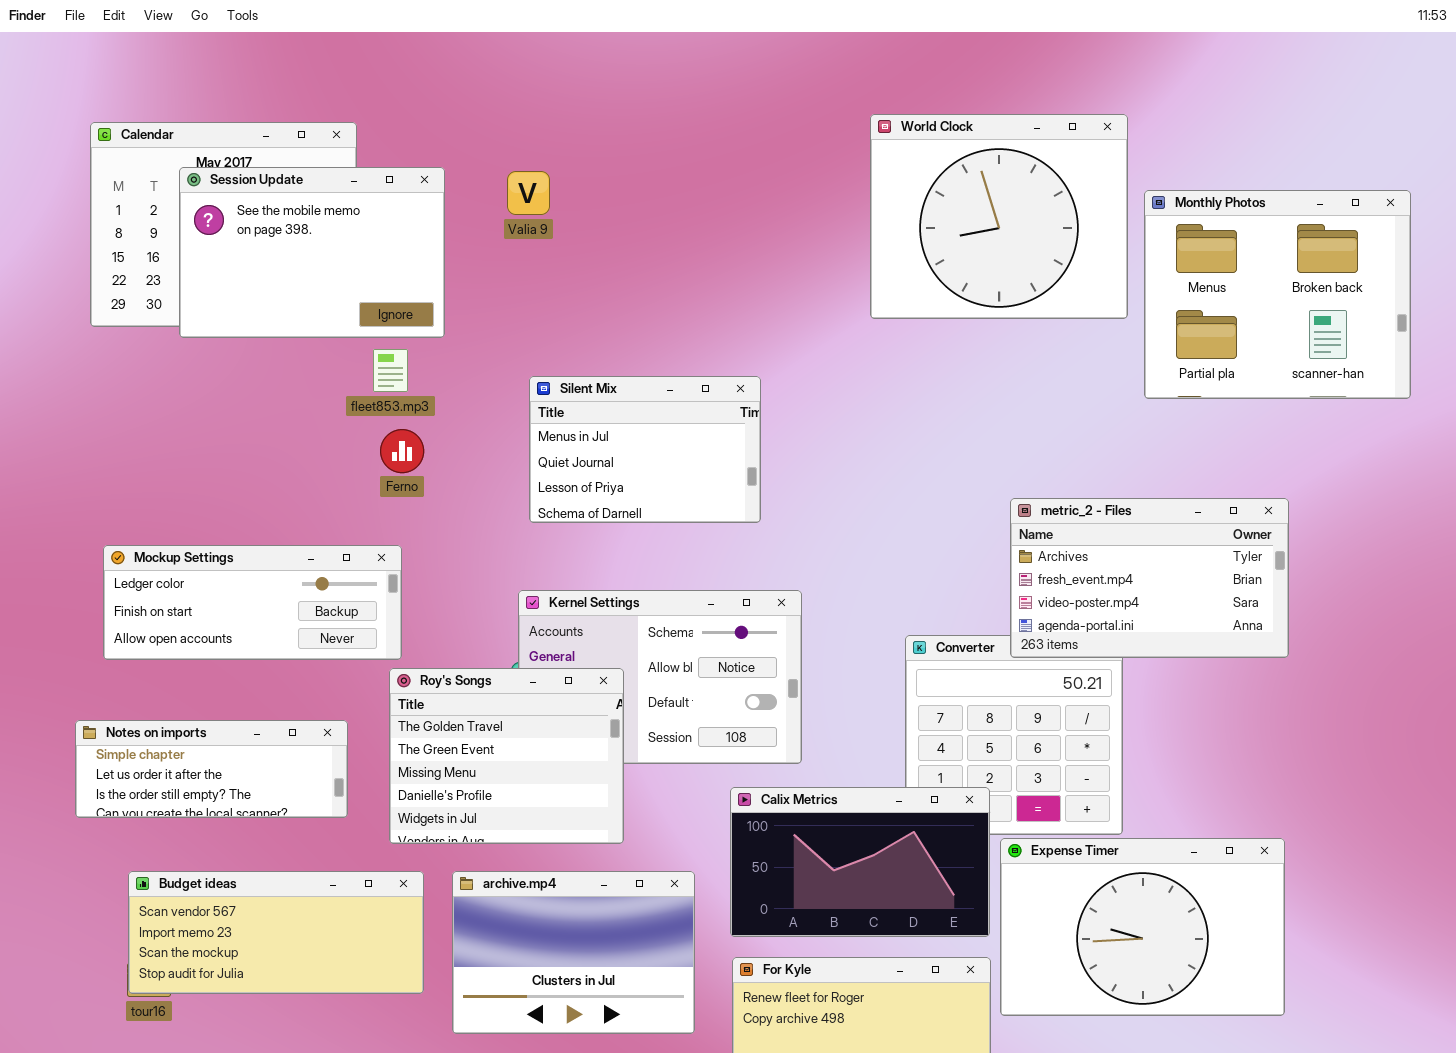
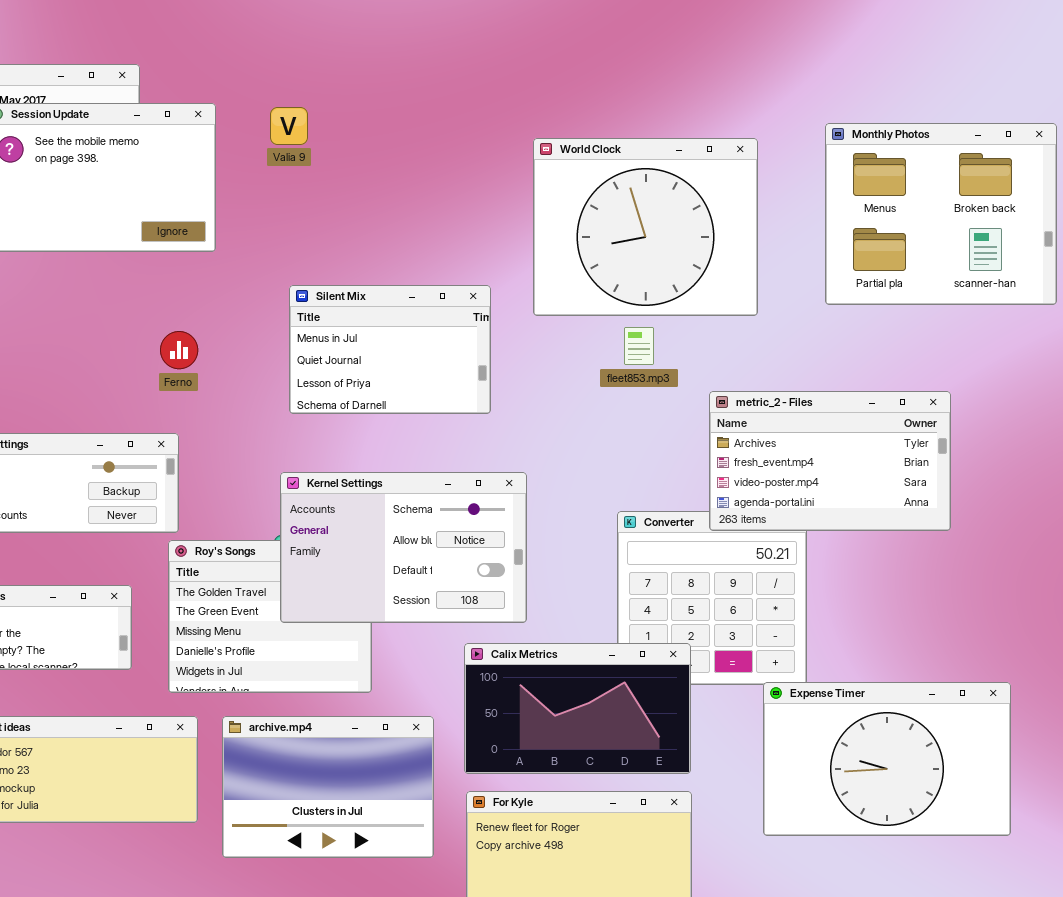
World Clock: [870,114,1128,319] -> [533,138,758,316], moved
fleet853.mp3: [373,349,408,392] -> [624,327,654,365], moved
Kernel Settings: [518,590,802,764] -> [280,472,527,623], raised
Expense Timer: [1000,838,1285,1016] -> [763,682,1011,836], moved

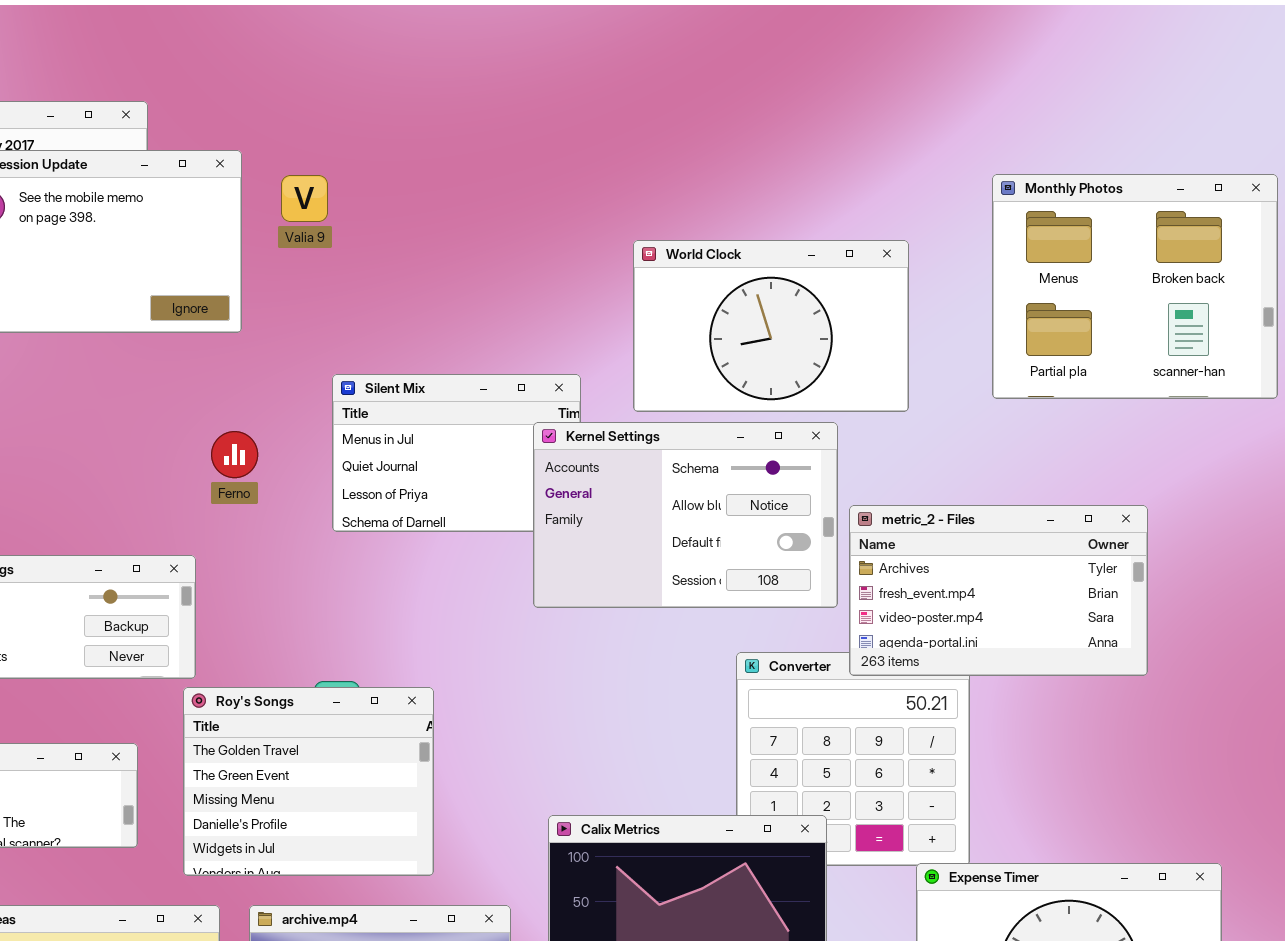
Valia 9: [270,107,308,145] -> [281,175,328,222], moved
World Clock: [533,138,758,316] -> [633,240,909,412], resized
Ferno: [160,331,198,369] -> [211,431,258,478], moved
Kernel Settings: [280,472,527,623] -> [533,422,838,608], moved

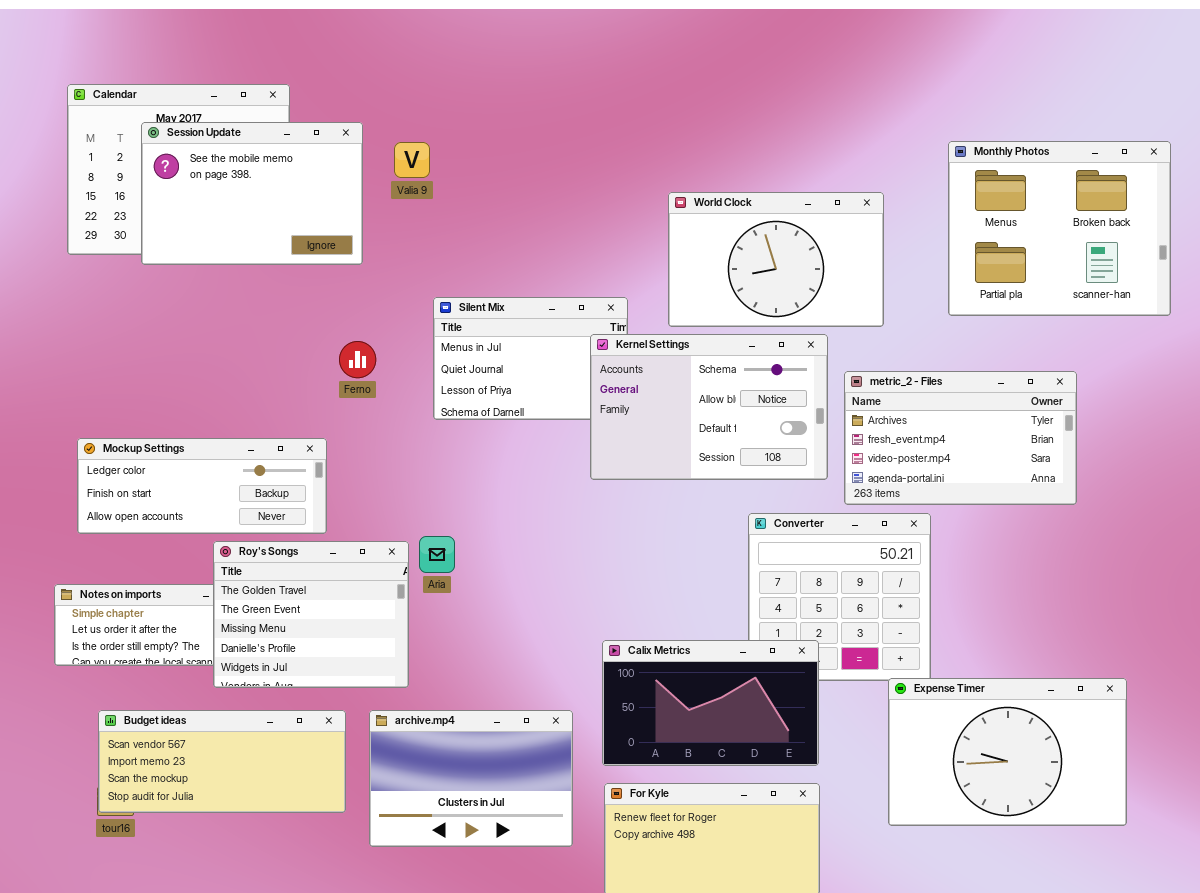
metric_2 - Files: [849,505,1148,676] -> [844,371,1077,505], moved
Roy's Songs: [183,687,434,876] -> [213,541,409,688], moved

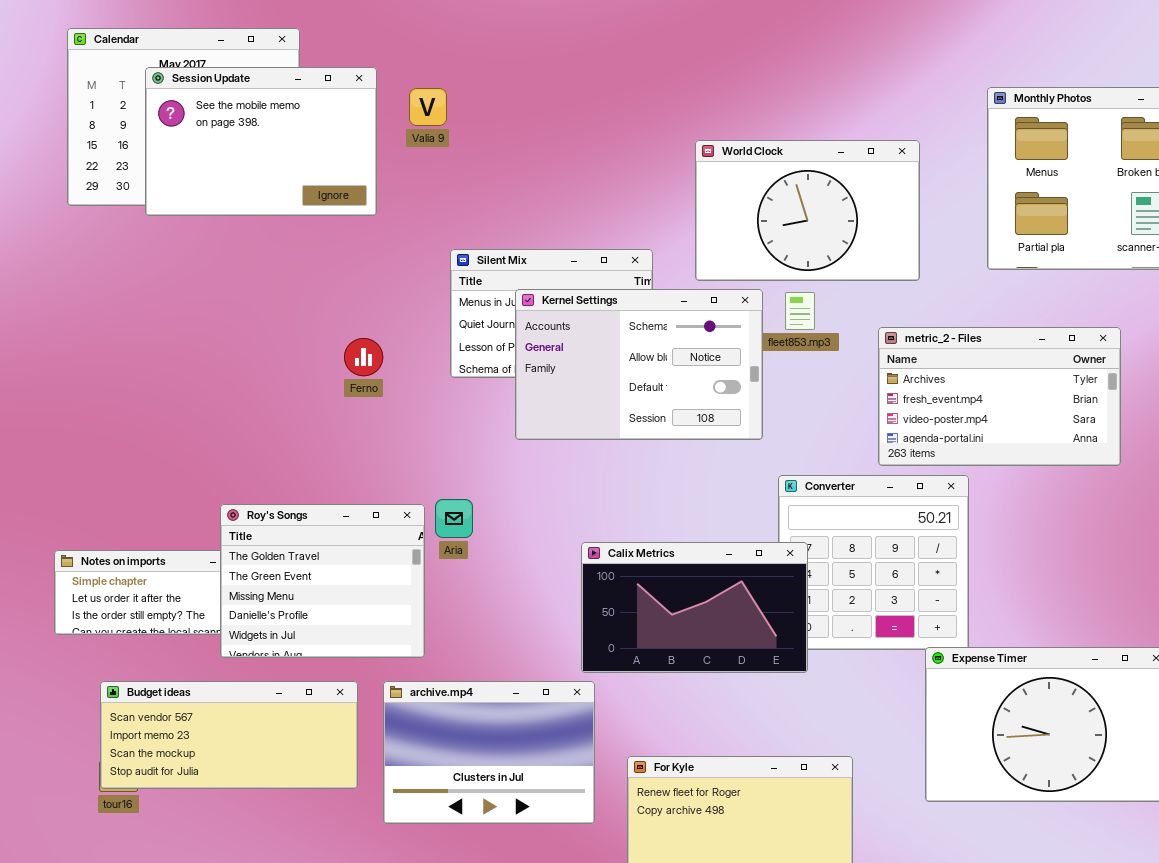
Kernel Settings: [590,334,828,480] -> [515,289,763,440], moved
Ferno: [339,341,376,378] -> [344,338,383,376], moved
Mockup Settings: [77,438,327,534] -> none, closed
Calix Metrics: [602,640,819,766] -> [581,542,808,673], moved

